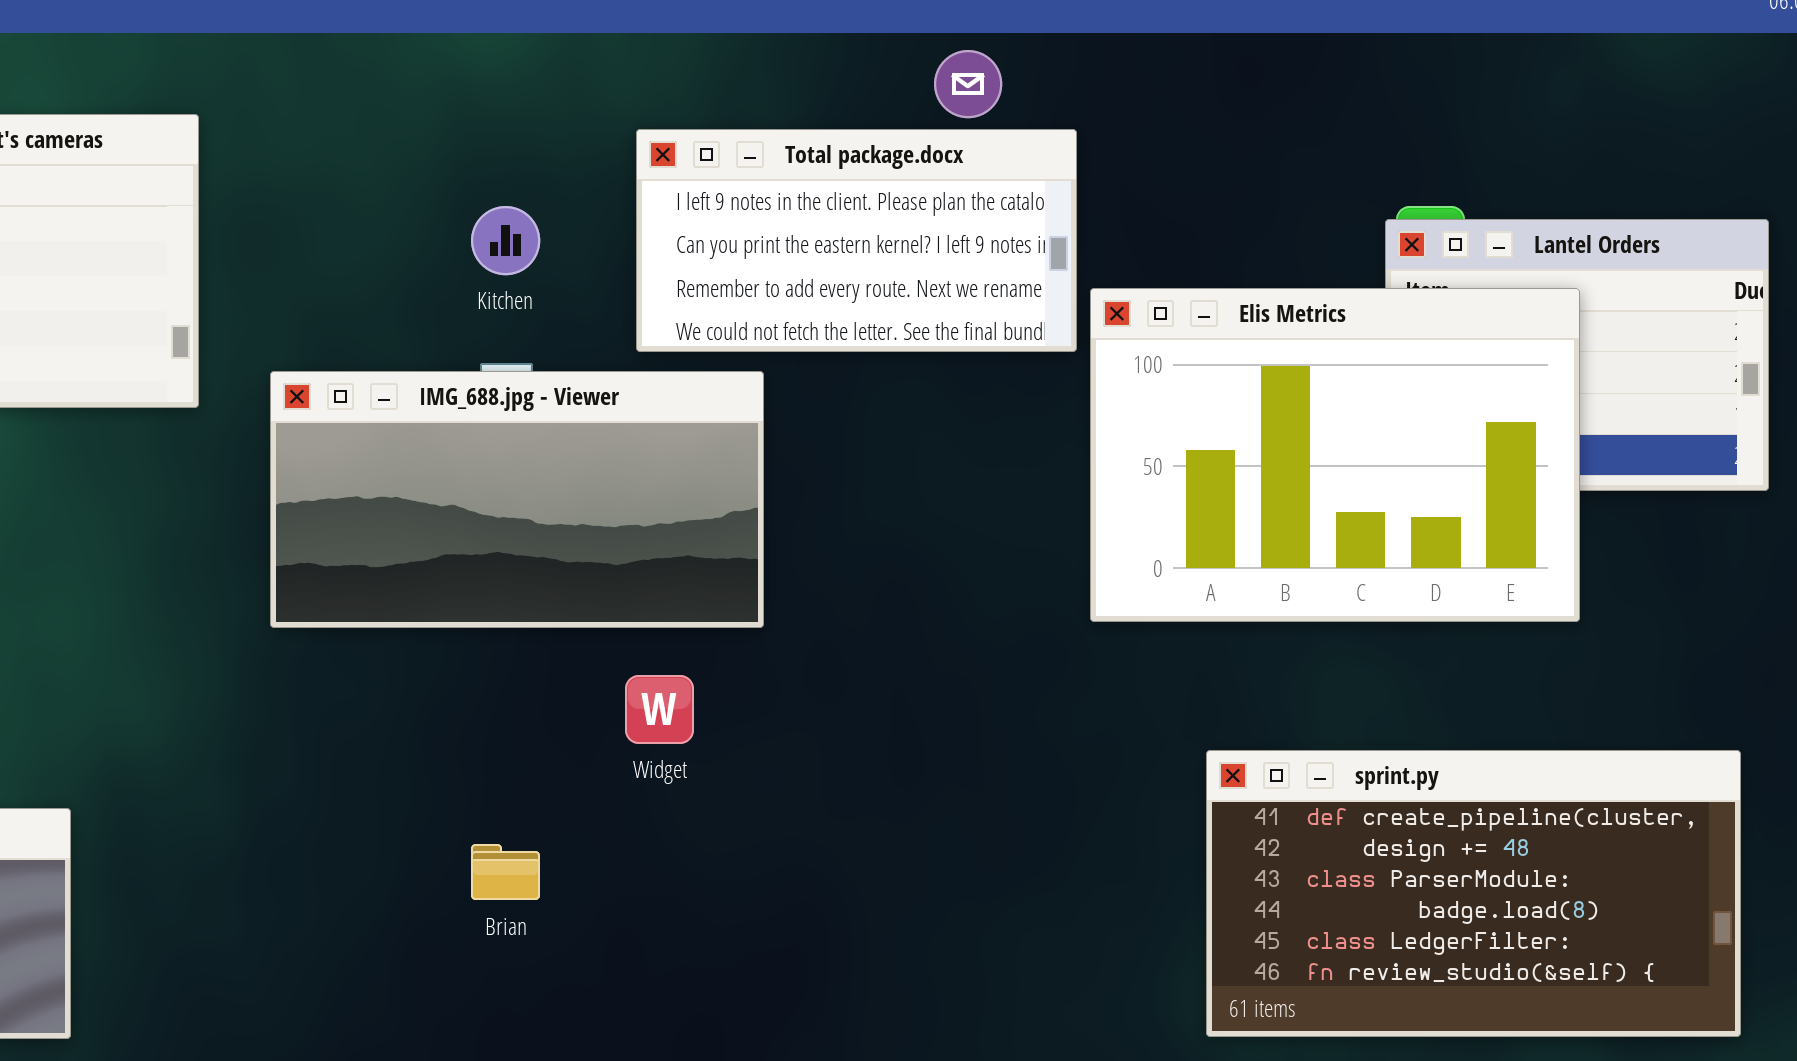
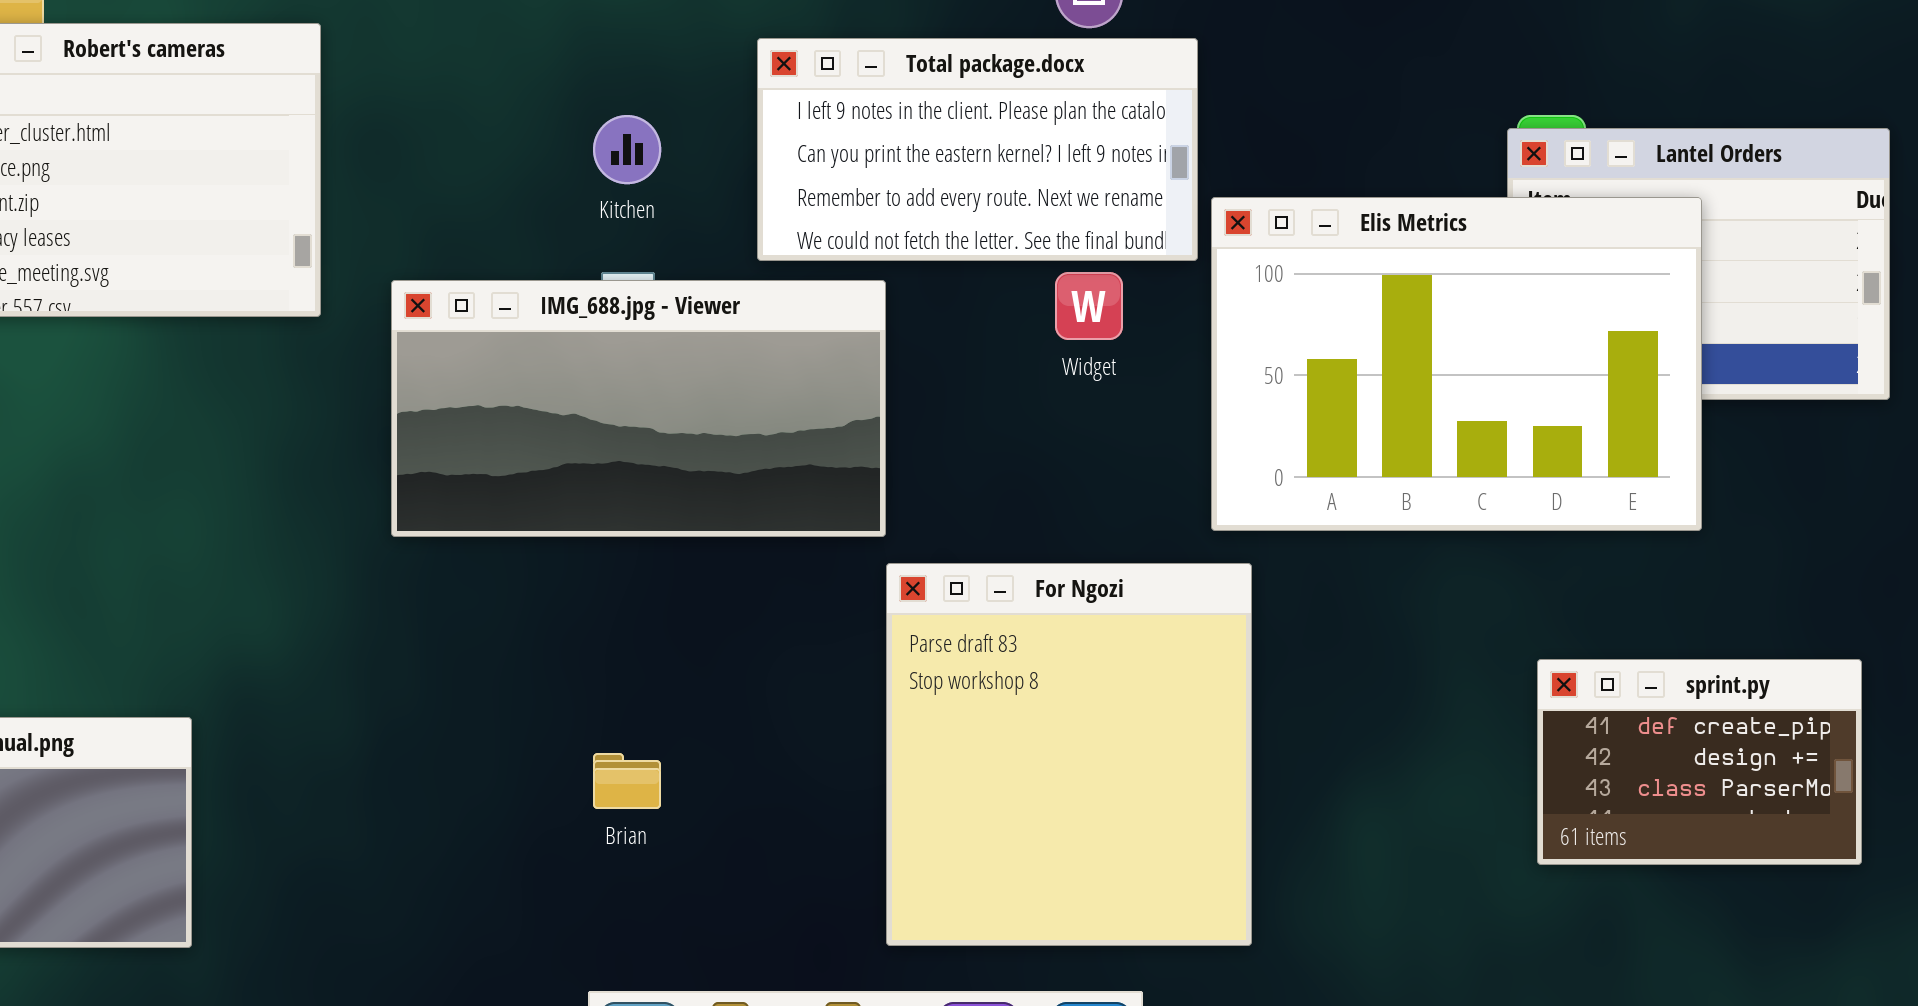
For Ngozi: none -> [886,563,1252,946], opened
Widget: [625,675,694,744] -> [1055,272,1123,340], moved
sprint.py: [1206,750,1741,1037] -> [1537,659,1862,865], resized

